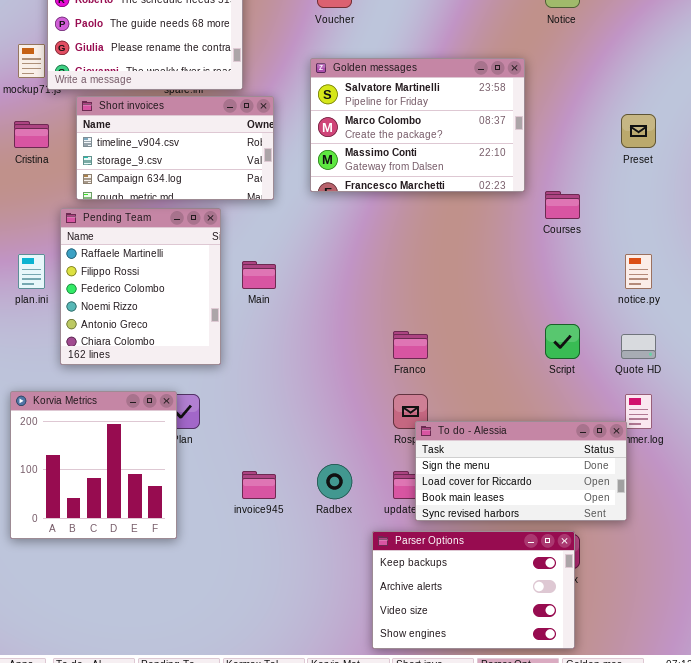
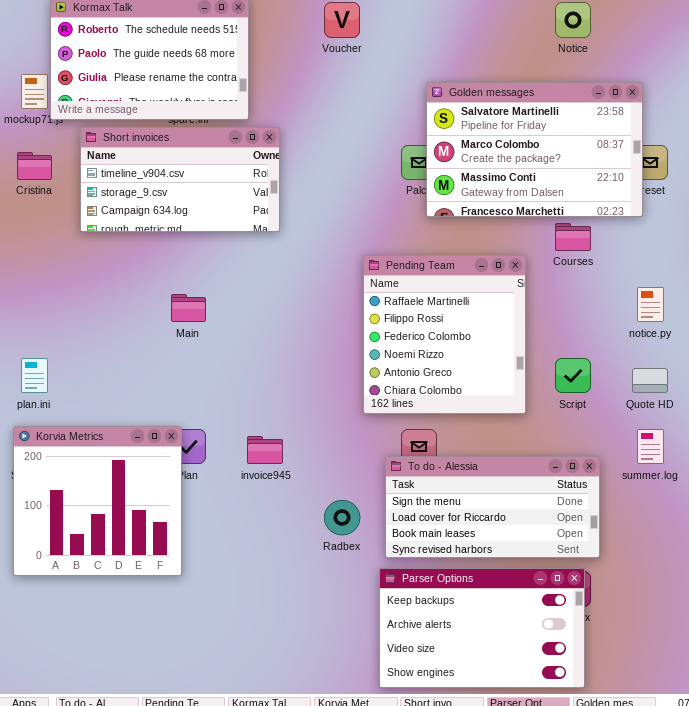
Golden messages: [310,58,525,192] -> [426,82,643,217], moved
Pending Team: [60,208,221,365] -> [363,255,526,414], moved
plan.ini: [18,254,45,289] -> [21,358,48,393], moved
Main: [242,261,276,289] -> [171,294,206,322], moved
To do - Alessia: [415,421,627,521] -> [385,456,600,558], moved
invoice945: [242,471,276,499] -> [247,436,283,464], moved

